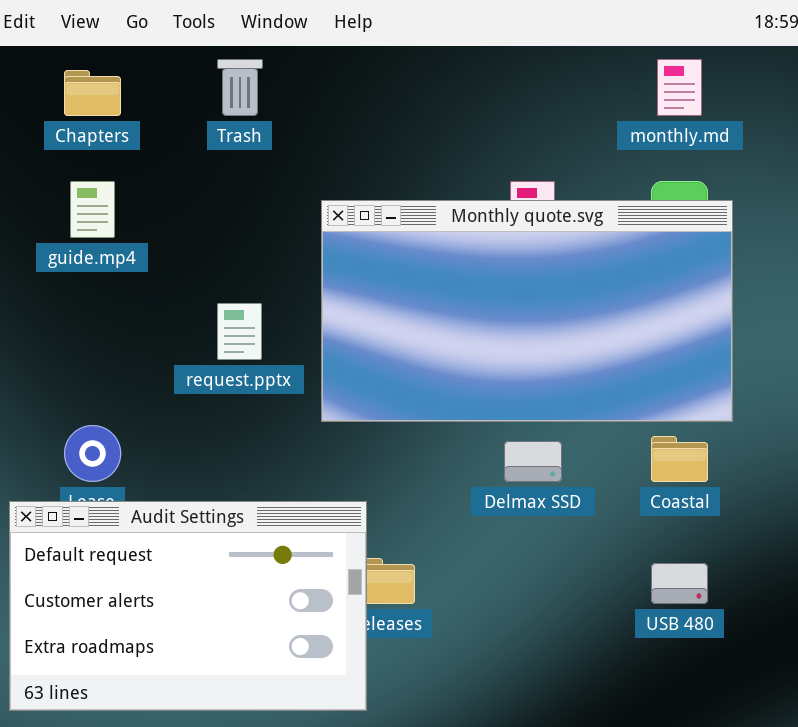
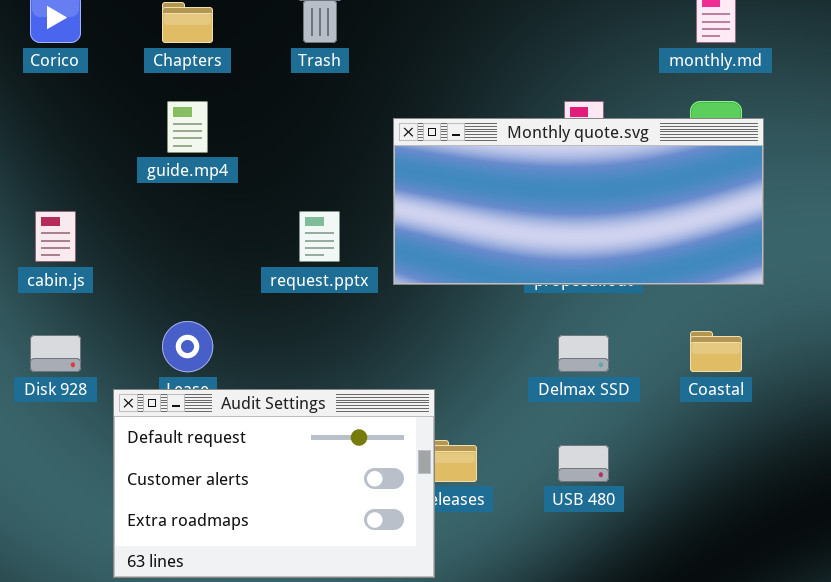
Monthly quote.svg: [321,200,733,422] -> [393,118,764,285], resized
USB 480: [651,563,708,604] -> [558,445,609,482], moved

